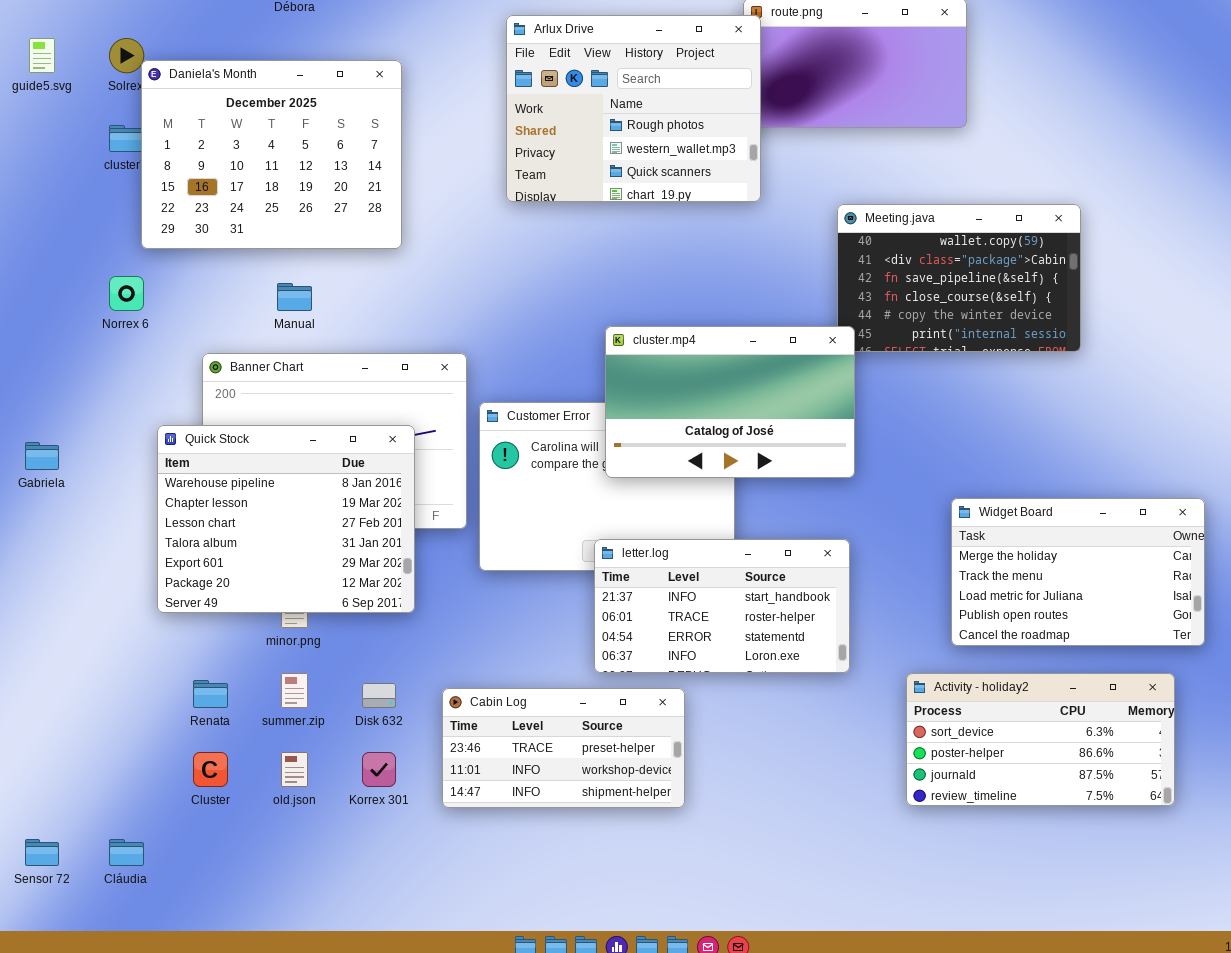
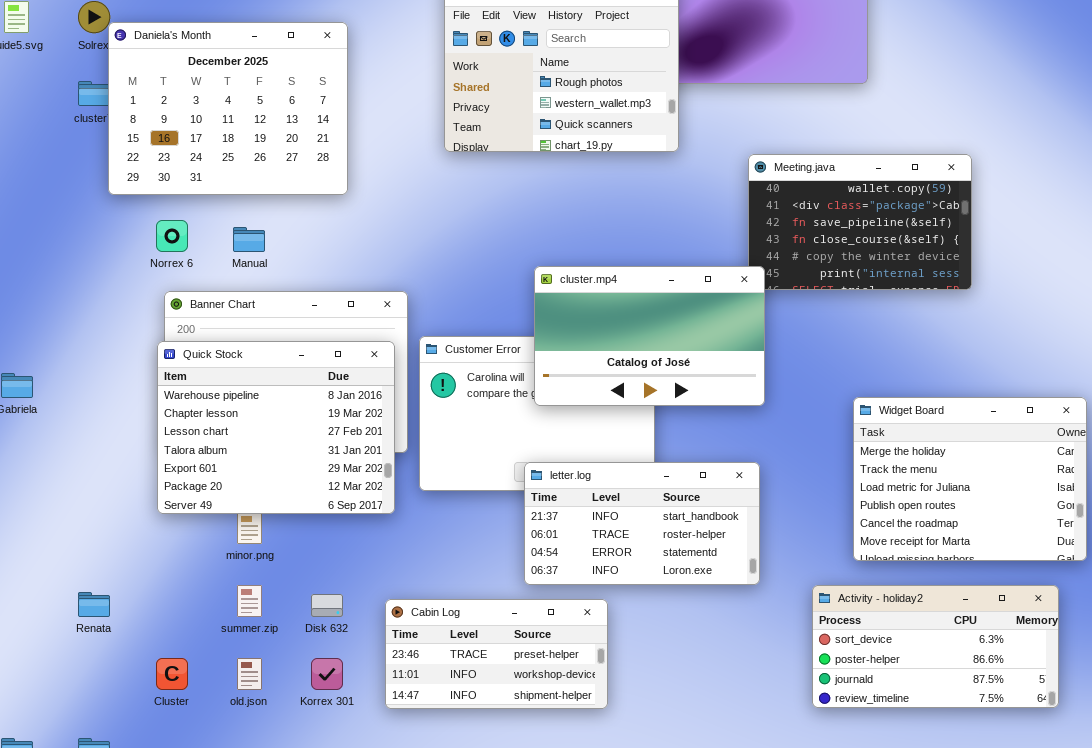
Norrex 6: [109,276,144,311] -> [156,220,188,252], moved
Quick Stock: [157,425,415,613] -> [157,341,395,514], moved
Widget Board: [951,498,1205,646] -> [853,397,1087,561], resized
Renata: [193,680,228,708] -> [78,592,110,617], moved

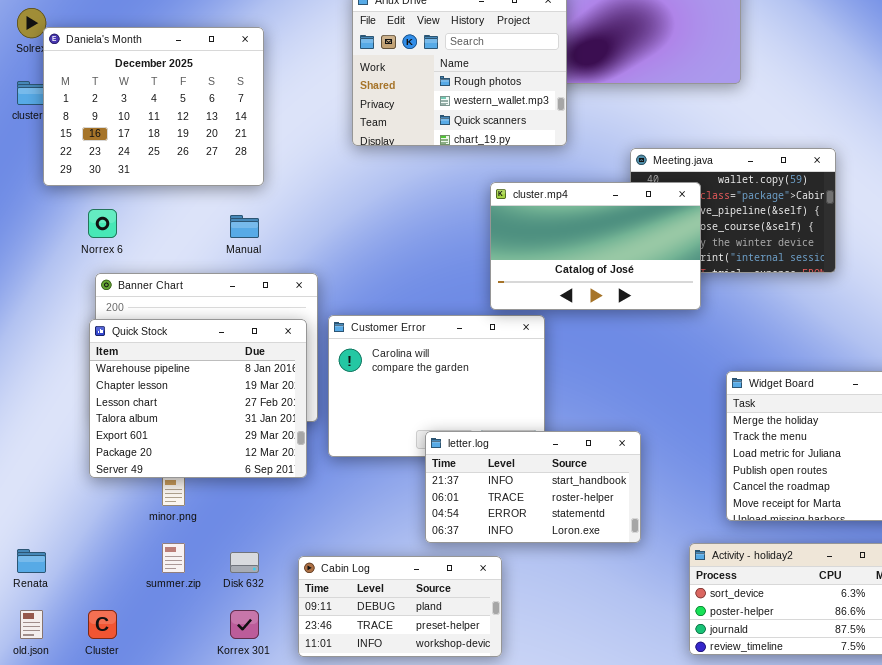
Manual: [233,227,265,252] -> [230,215,259,238], moved
cluster.mp4: [534,266,765,406] -> [490,182,701,310], moved
Cabin Log: [385,599,608,709] -> [298,556,502,657], scrolled up 1 row
old.json: [237,658,262,690] -> [20,610,43,639], moved

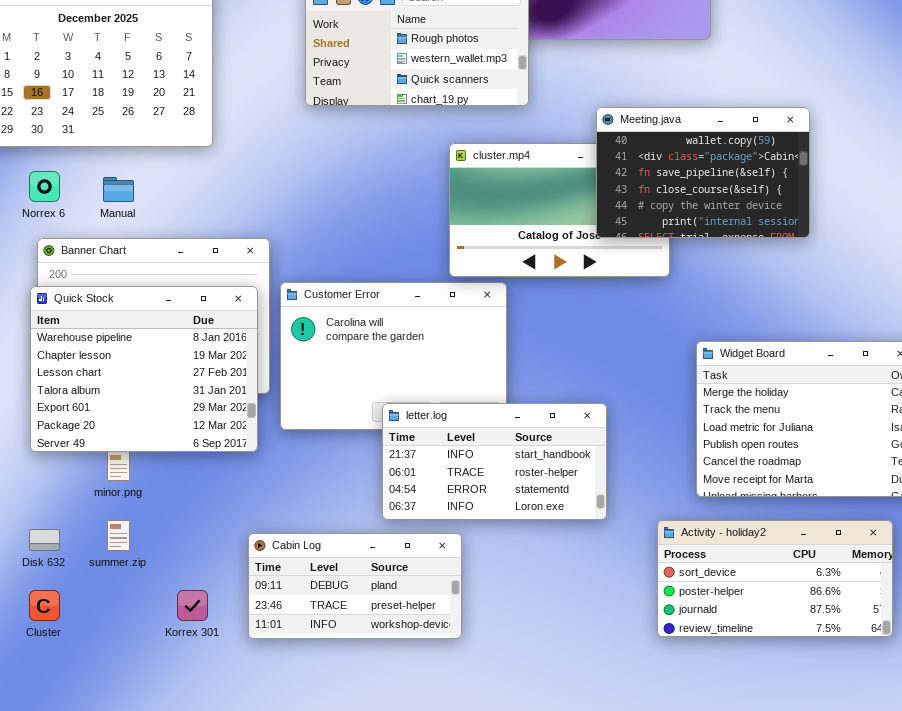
Meeting.java: [630,148,836,273] -> [596,107,810,238], raised
Manual: [230,215,259,238] -> [103,177,134,202], moved
Disk 632: [230,552,259,573] -> [29,529,60,551], moved

